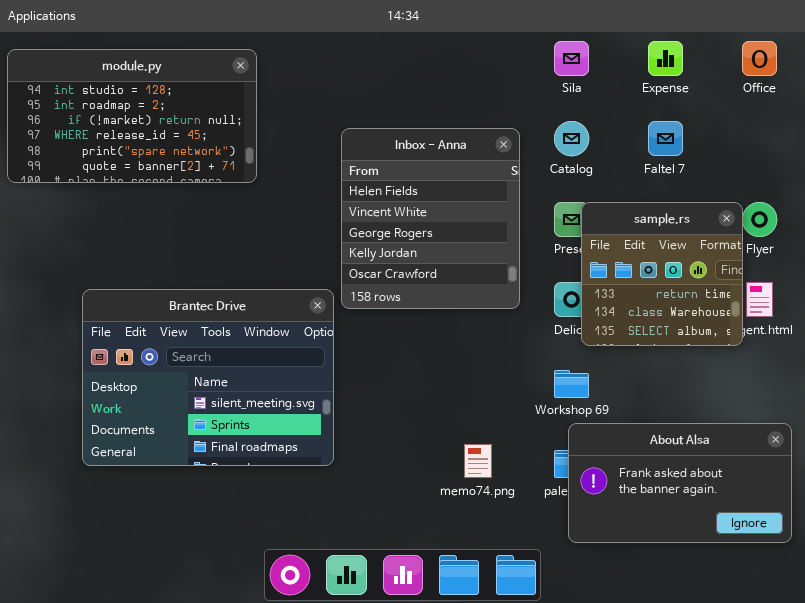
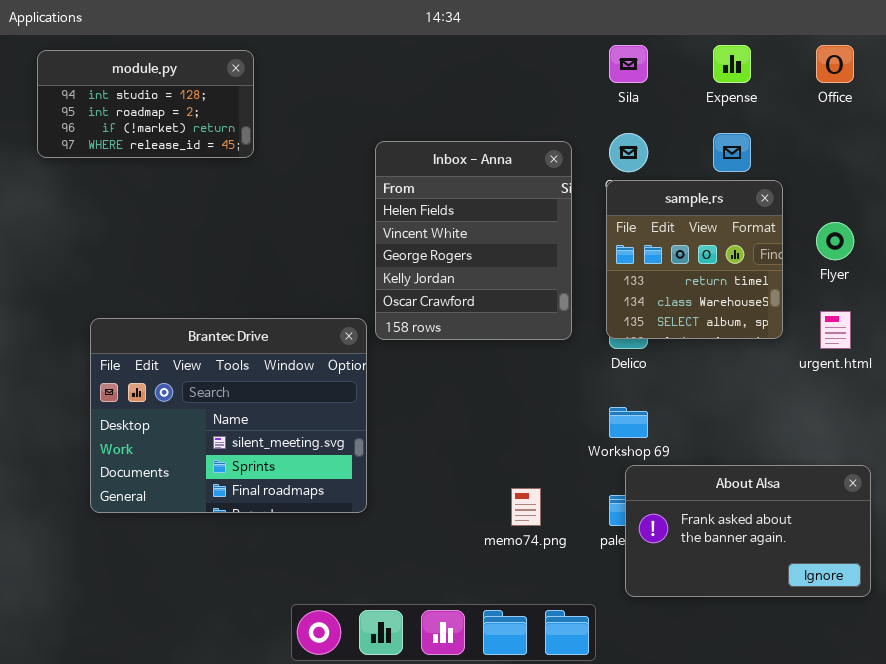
module.py: [7,49,257,183] -> [37,50,254,158], moved, resized
sample.rs: [581,202,743,346] -> [606,180,783,339], moved

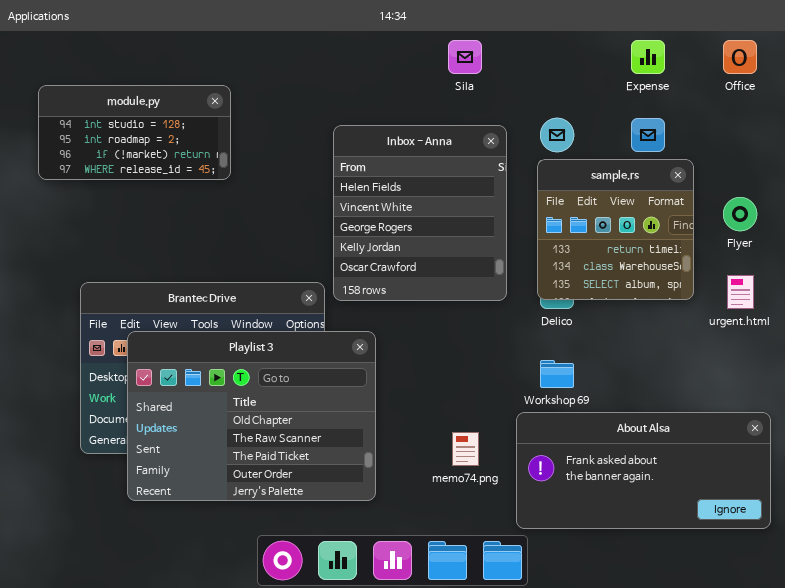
Sila: [609,45,648,83] -> [448,40,482,74], moved
module.py: [37,50,254,158] -> [38,85,231,180], moved
Playlist 3: none -> [127,331,376,501], opened
About Alsa: [625,465,871,597] -> [516,412,771,529], resized

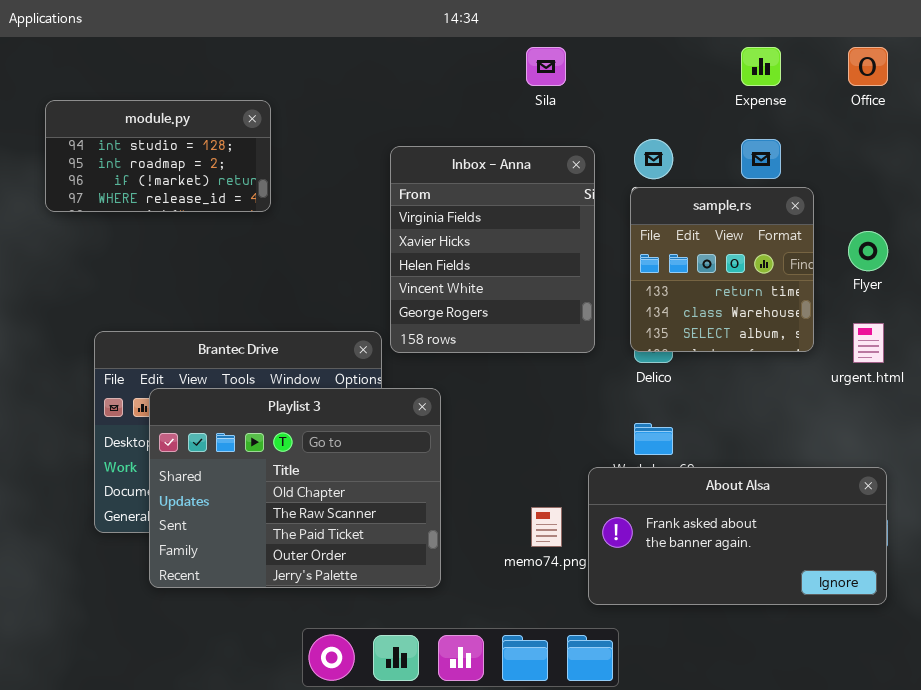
Inbox - Anna: [333,125,507,301] -> [390,146,595,353], scrolled up 2 rows
About Alsa: [516,412,771,529] -> [588,467,887,605], moved

